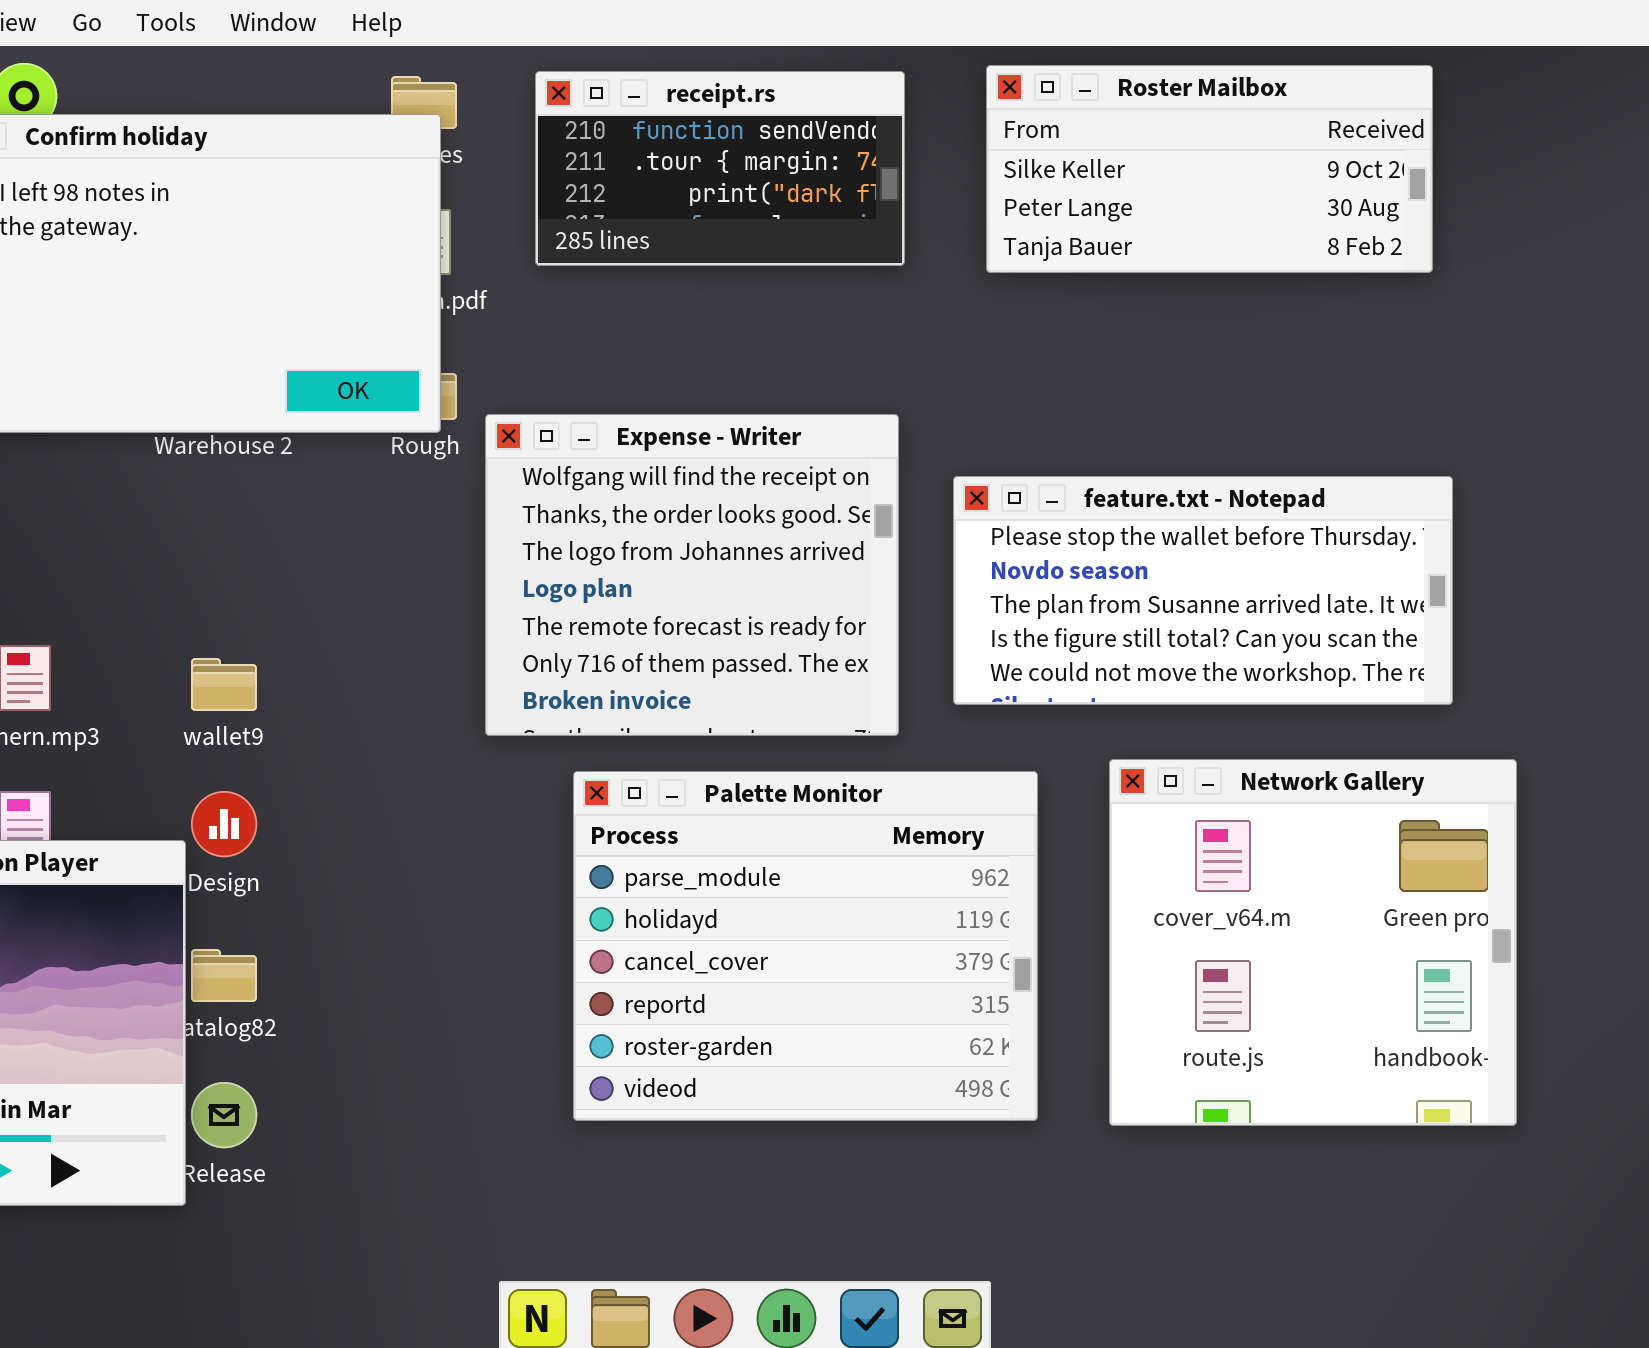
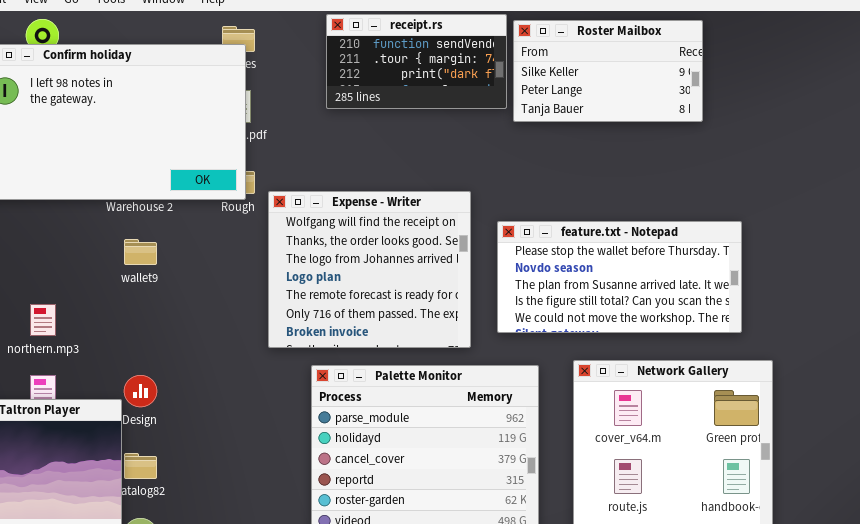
Roster Mailbox: [986,65,1433,273] -> [513,20,703,122], resized
receipt.rs: [535,71,905,266] -> [326,14,507,109], moved
wallet9: [191,658,257,711] -> [124,239,157,265], moved

